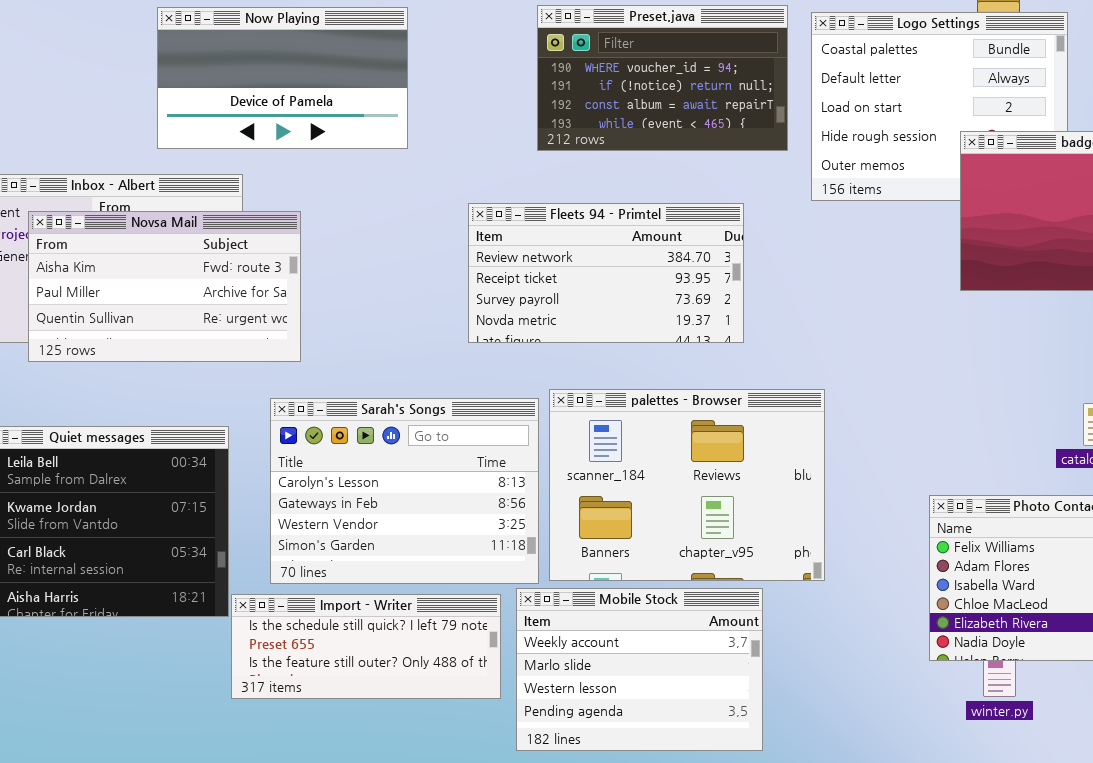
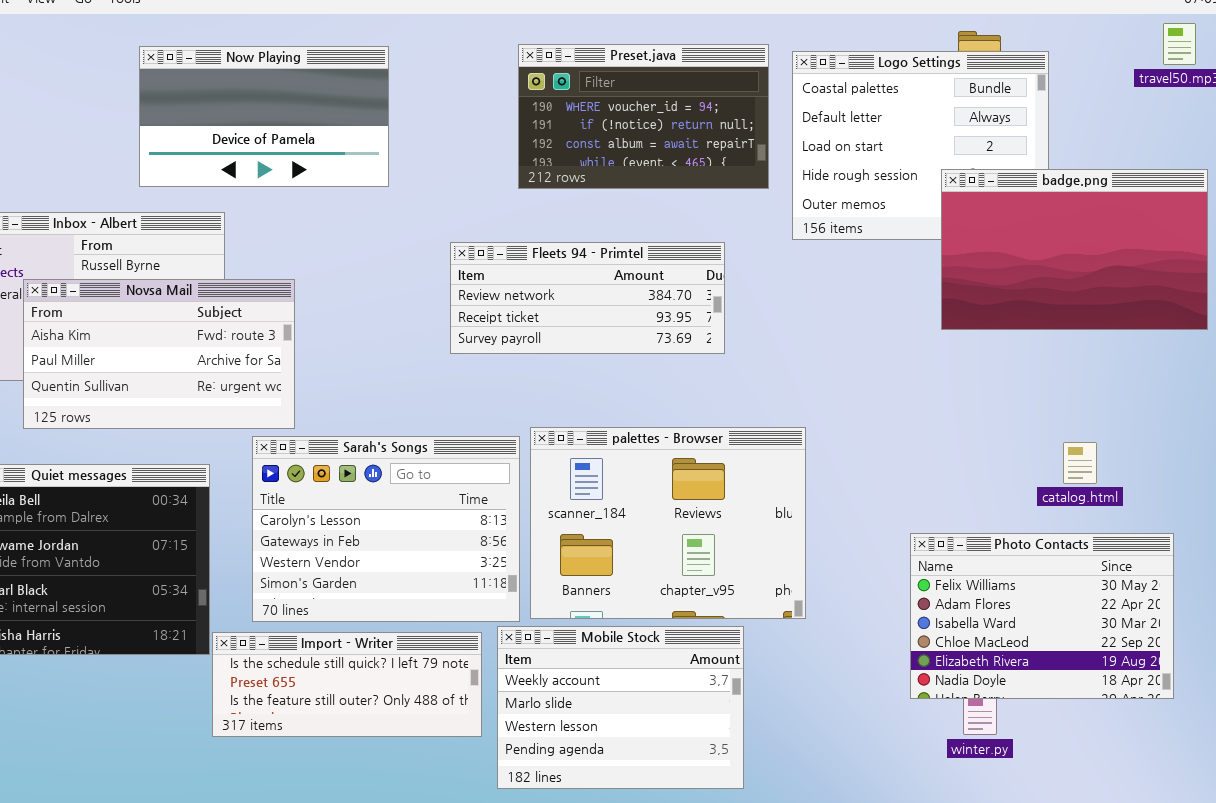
Fleets 94 - Primtel: [468,203,744,343] -> [450,242,725,354], resized
Novsa Mail: [28,211,301,362] -> [23,279,295,429], moved

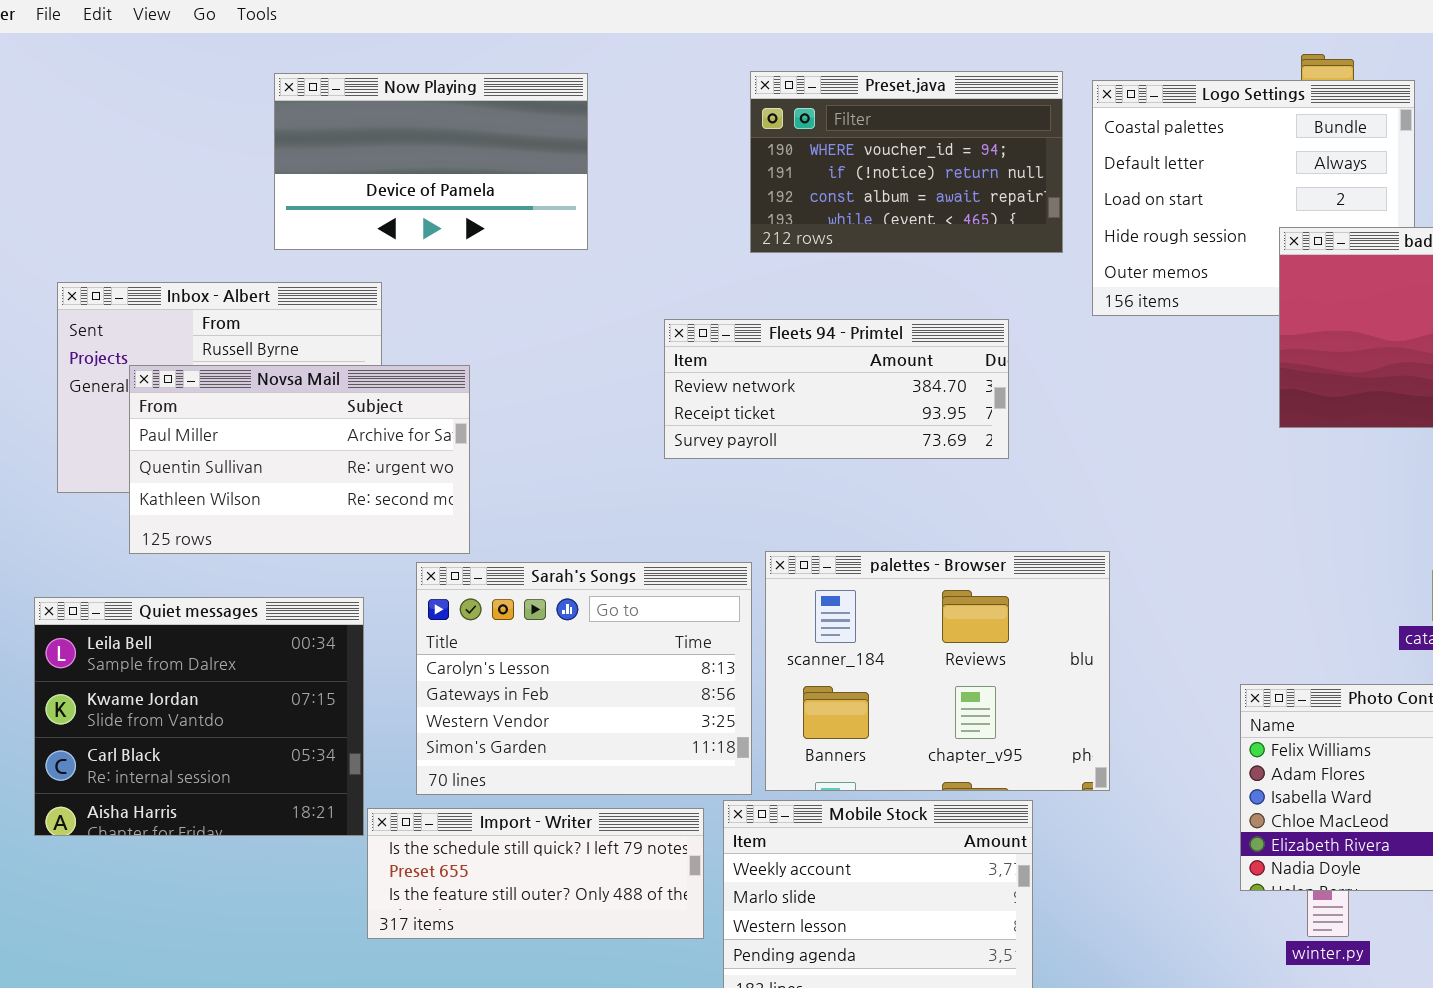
Novsa Mail: [23,279,295,429] -> [129,365,470,554], scrolled down 1 row

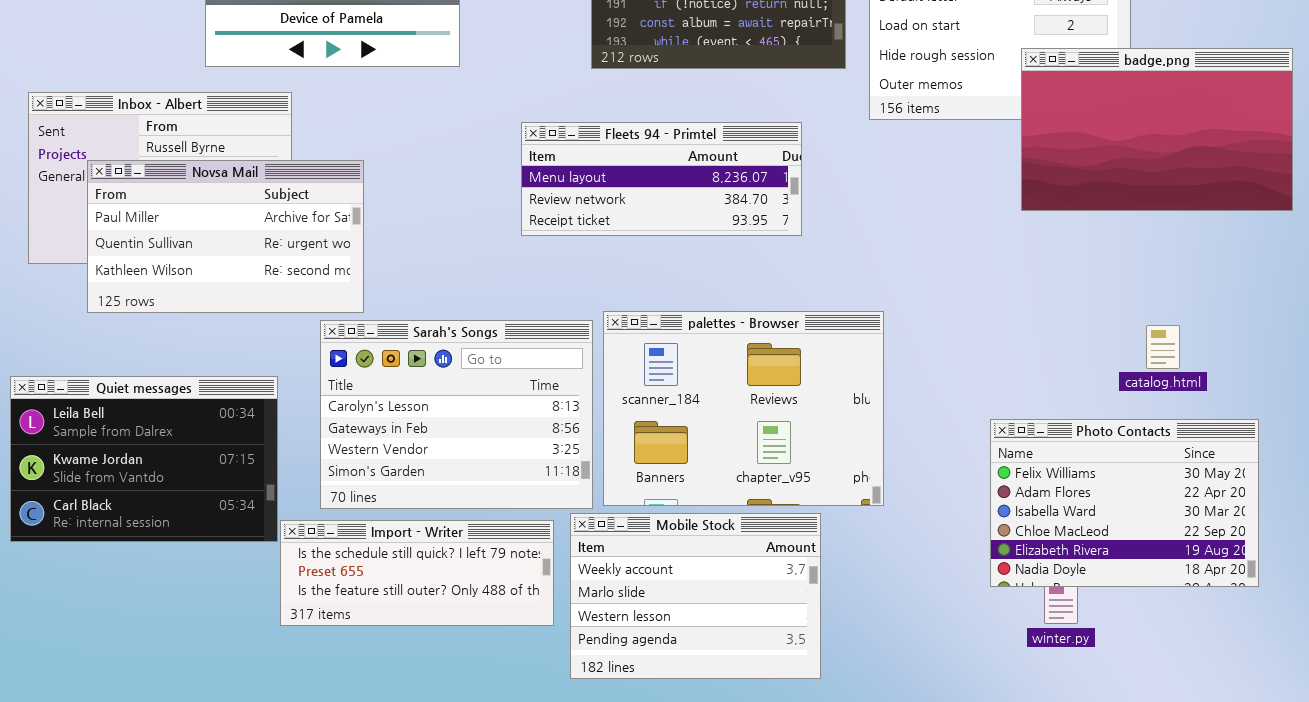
Fleets 94 - Primtel: [664,319,1009,459] -> [521,122,802,236], scrolled up 1 row
Quiet messages: [34,597,364,836] -> [10,376,278,542], resized

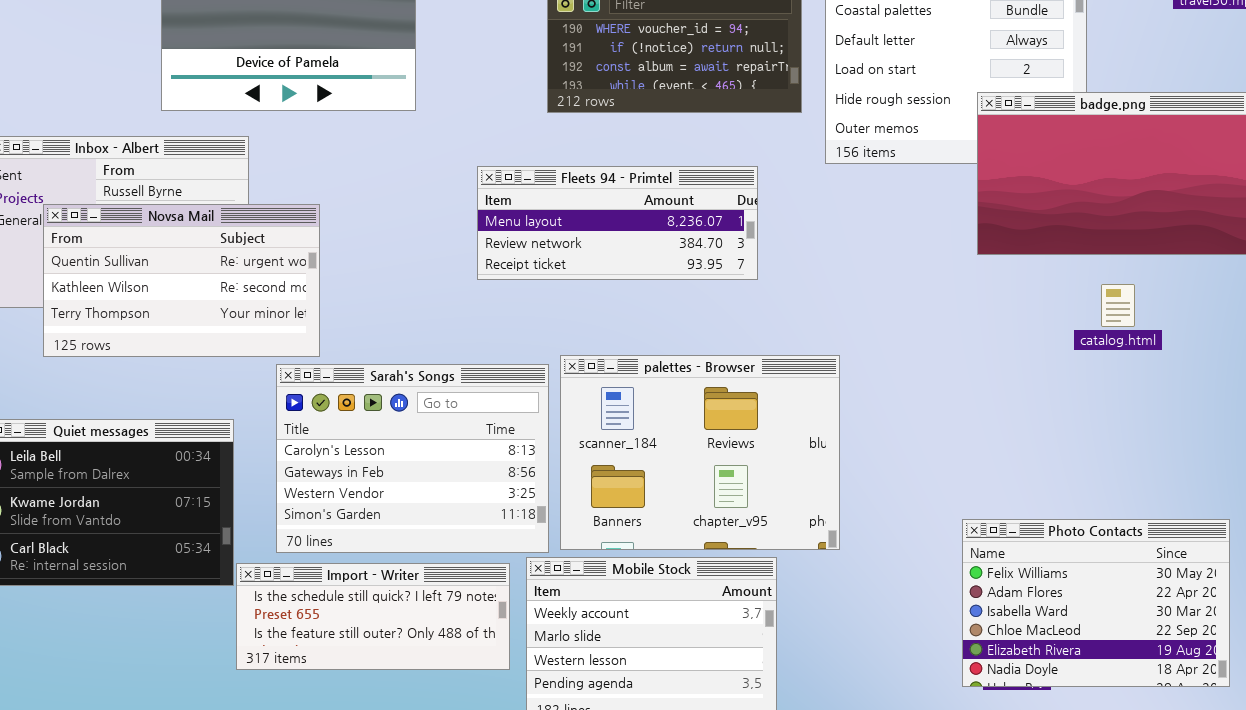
Novsa Mail: [87,160,364,313] -> [43,204,320,357], scrolled down 1 row
catalog.html: [1146,325,1180,369] -> [1101,284,1135,327], moved
Photo Contacts: [990,419,1259,587] -> [962,519,1230,687], moved

